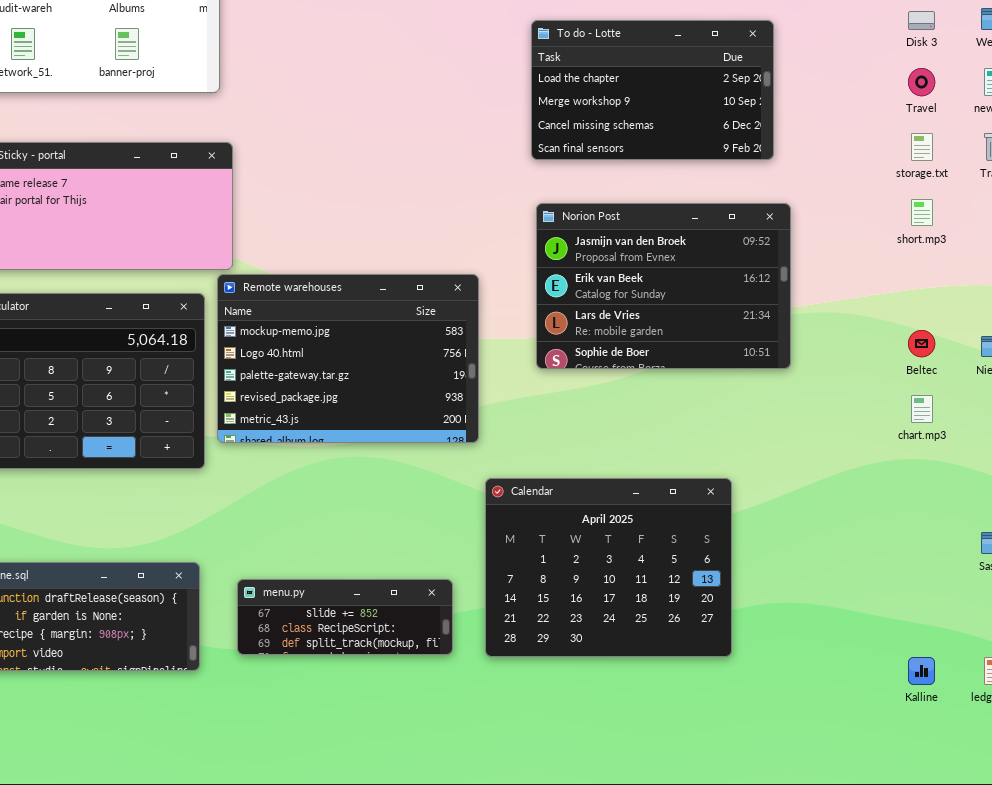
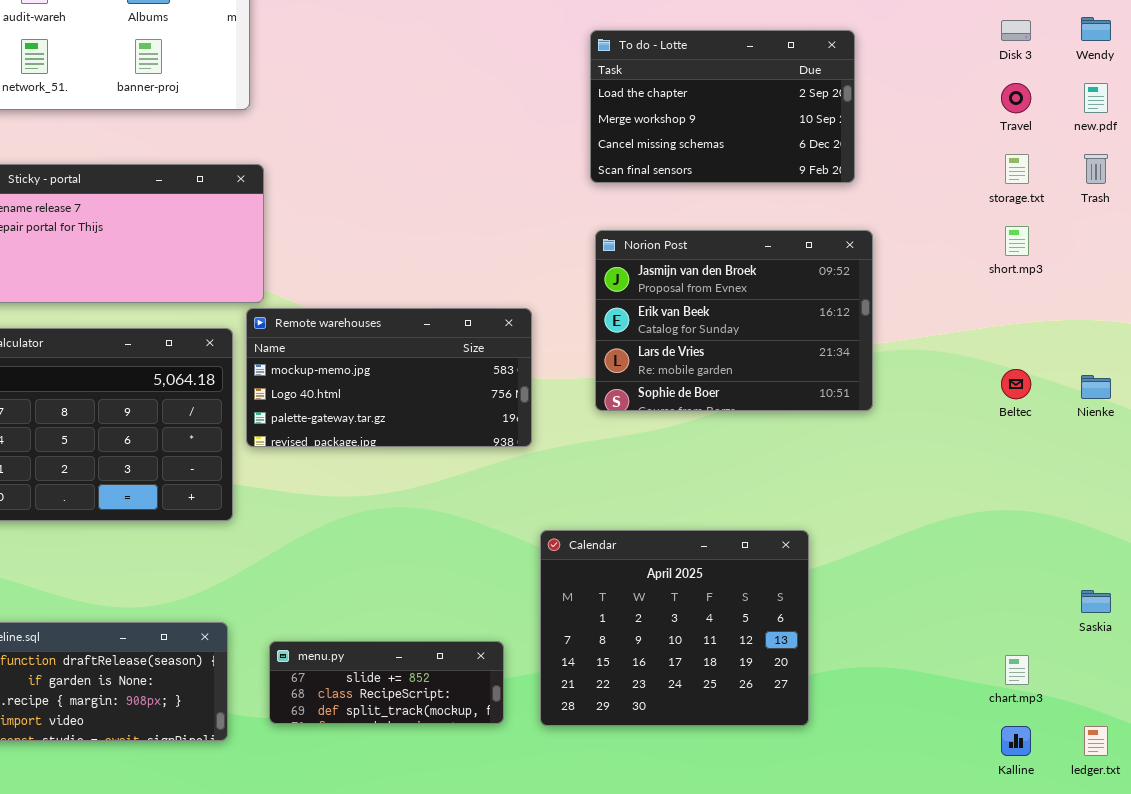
Remote warehouses: [217,274,479,443] -> [246,308,532,447], resized
chart.mp3: [911,395,933,423] -> [1005,655,1029,685], moved

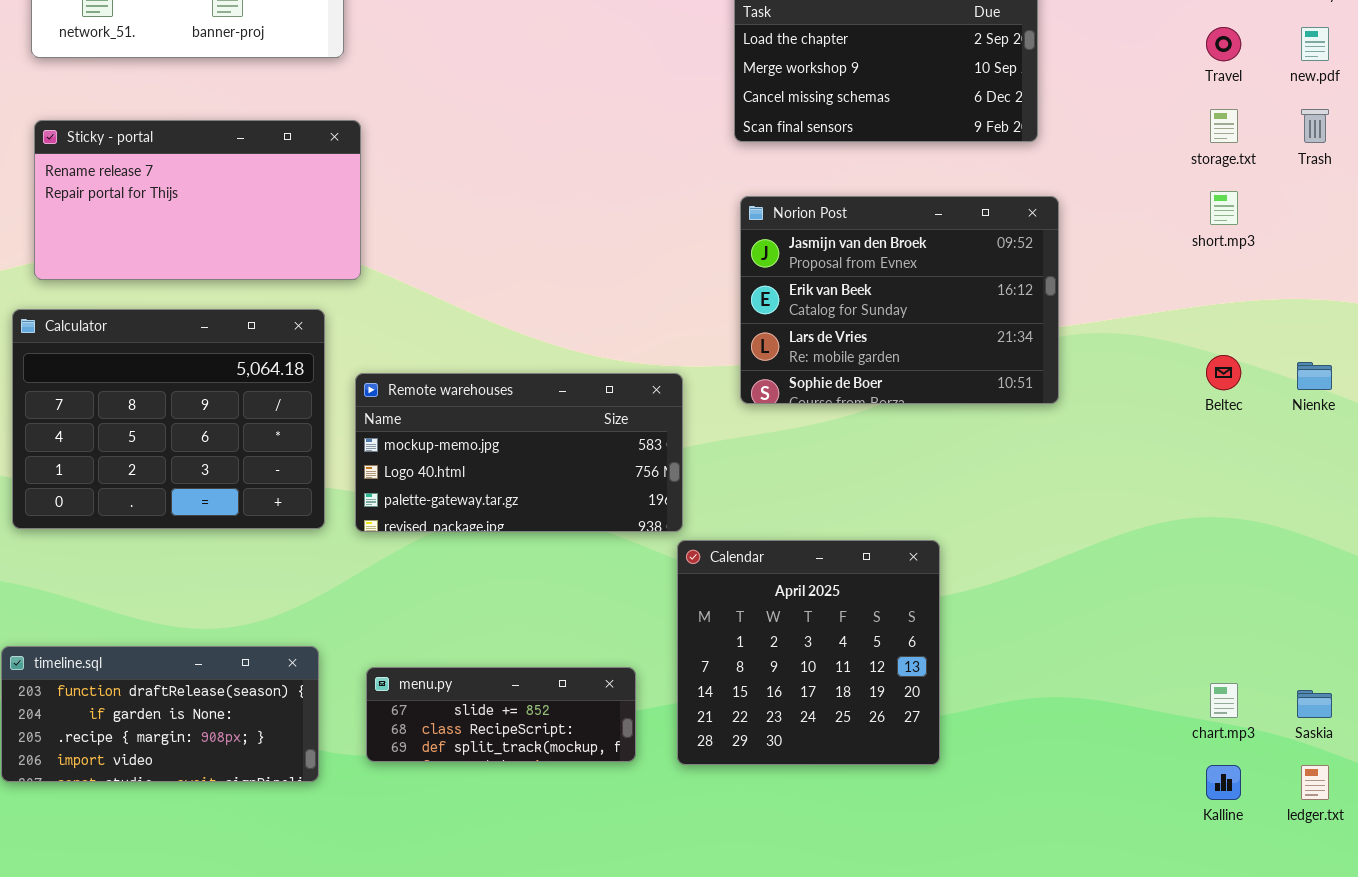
Remote warehouses: [246,308,532,447] -> [355,373,683,532], moved
Calendar: [540,530,809,726] -> [677,540,940,765], resized
Saskia: [1081,590,1111,613] -> [1297,690,1332,718], moved

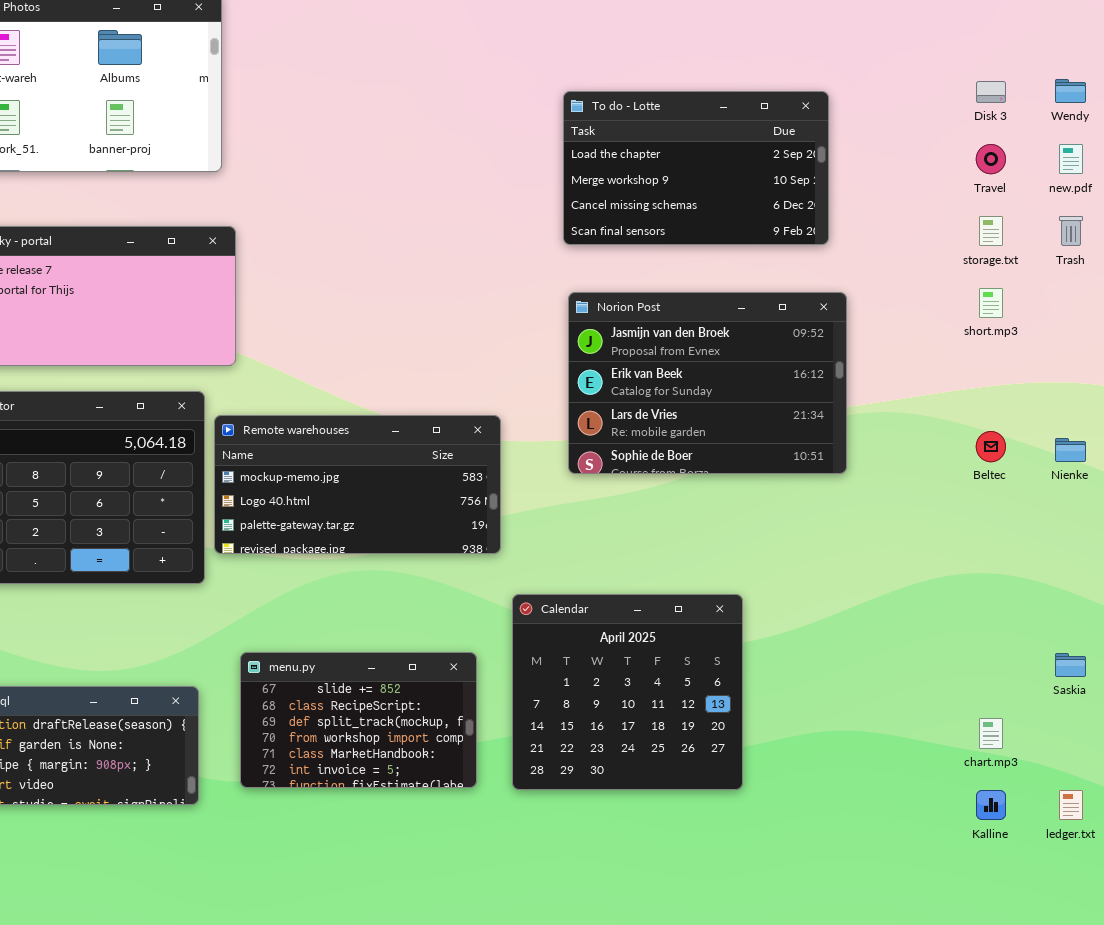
Remote warehouses: [355,373,683,532] -> [214,415,501,554], moved
menu.py: [366,667,636,762] -> [240,652,477,788], resized
Saskia: [1297,690,1332,718] -> [1055,653,1086,677], moved

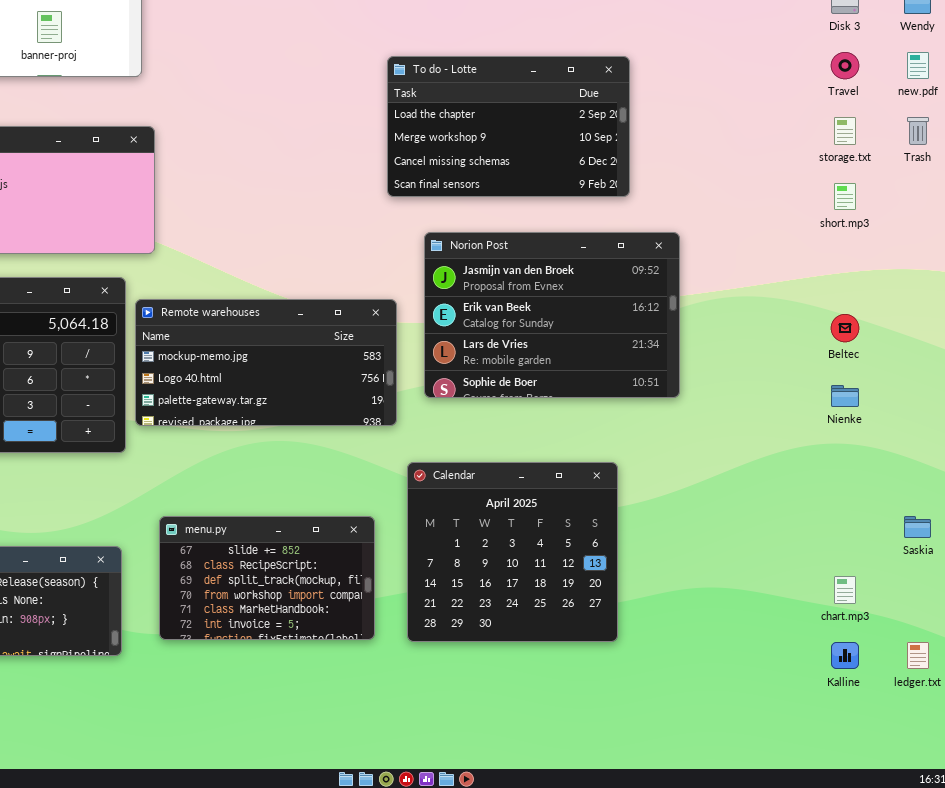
To do - Lotte: [563,91,829,245] -> [387,56,630,197], moved
Norion Post: [568,292,847,474] -> [424,232,680,398], moved
Nienke: [1055,438,1086,462] -> [831,385,859,407], moved

